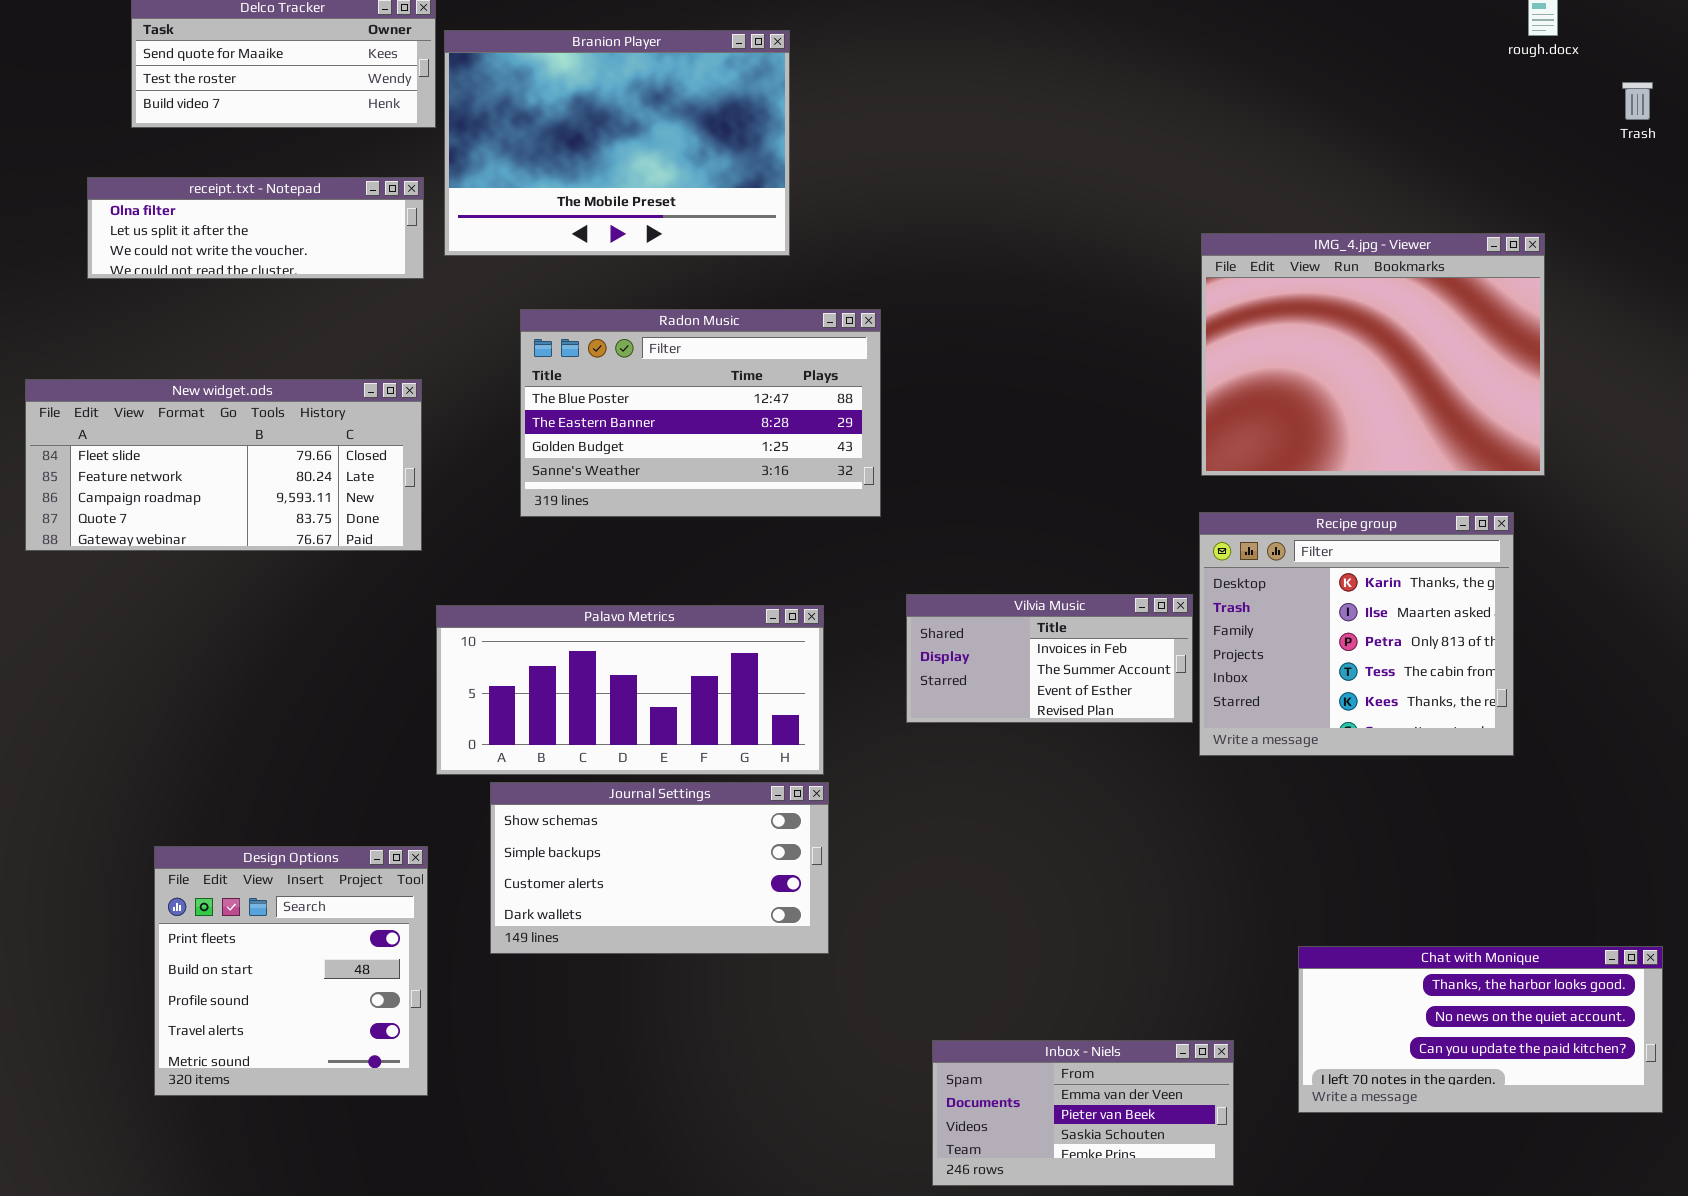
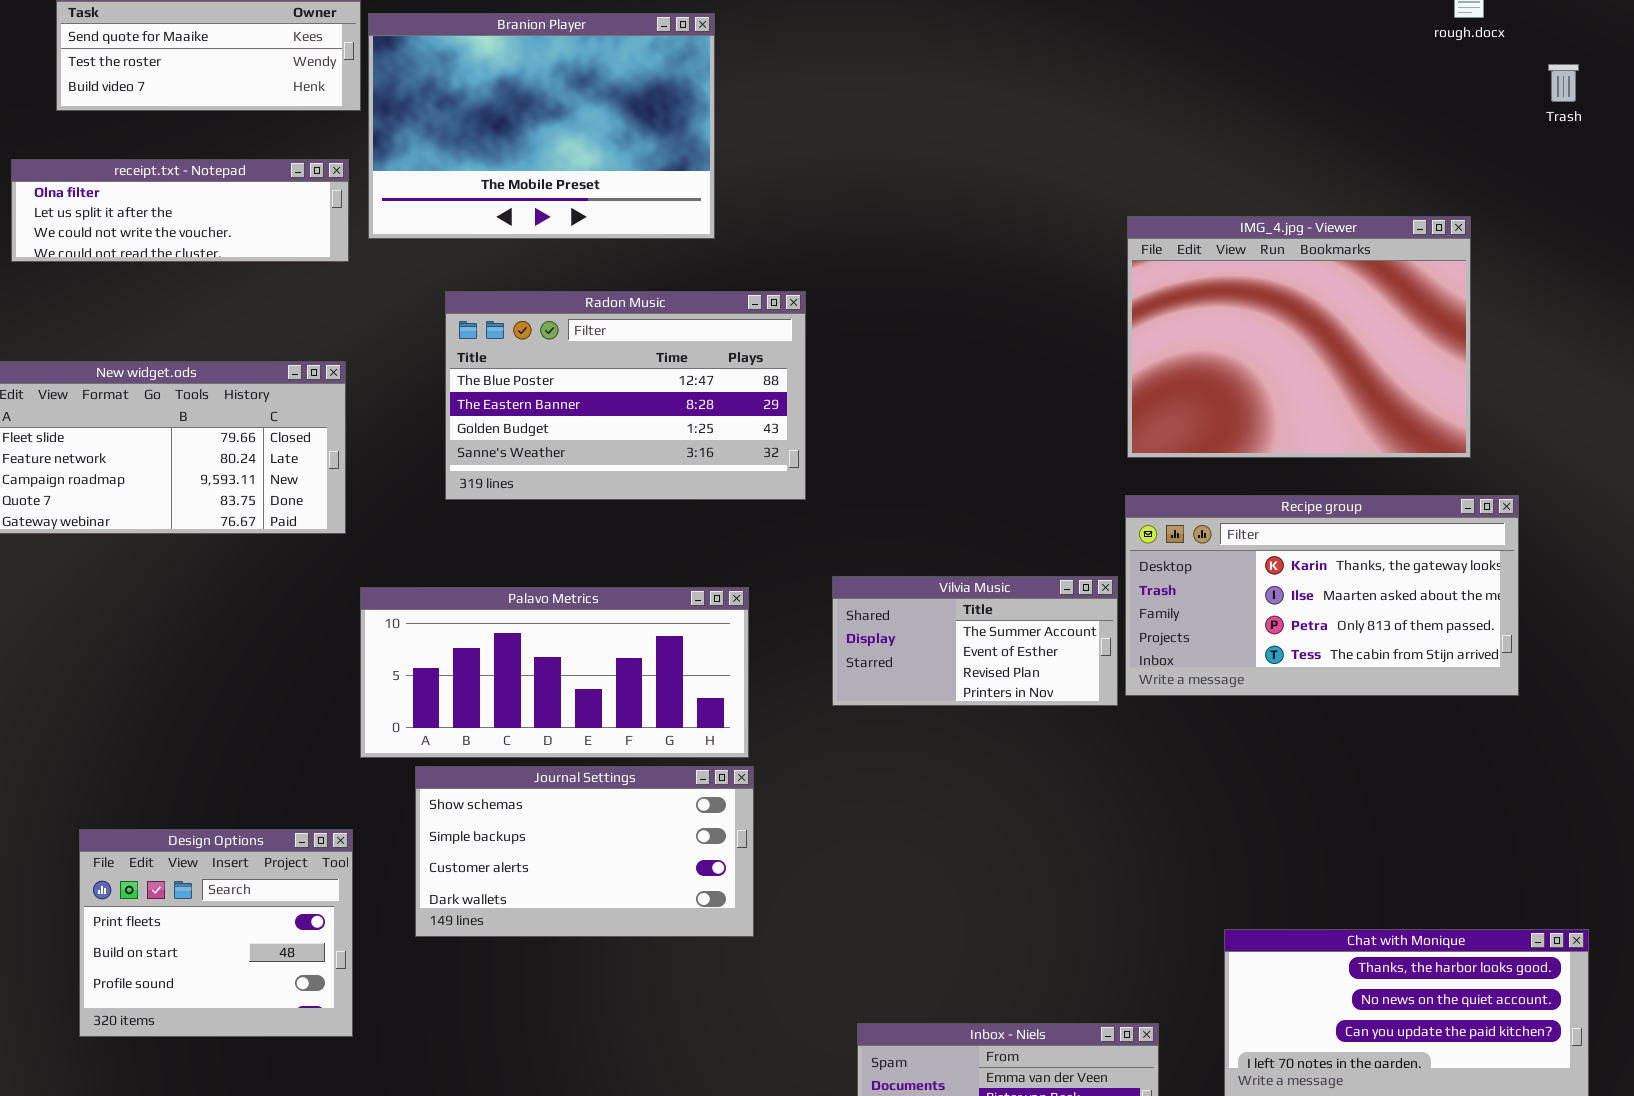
Recipe group: [1199,512,1514,756] -> [1125,495,1519,696], resized
Vilvia Music: [906,594,1193,723] -> [832,576,1118,706], scrolled down 1 row
Design Options: [154,846,428,1096] -> [79,829,353,1037], resized

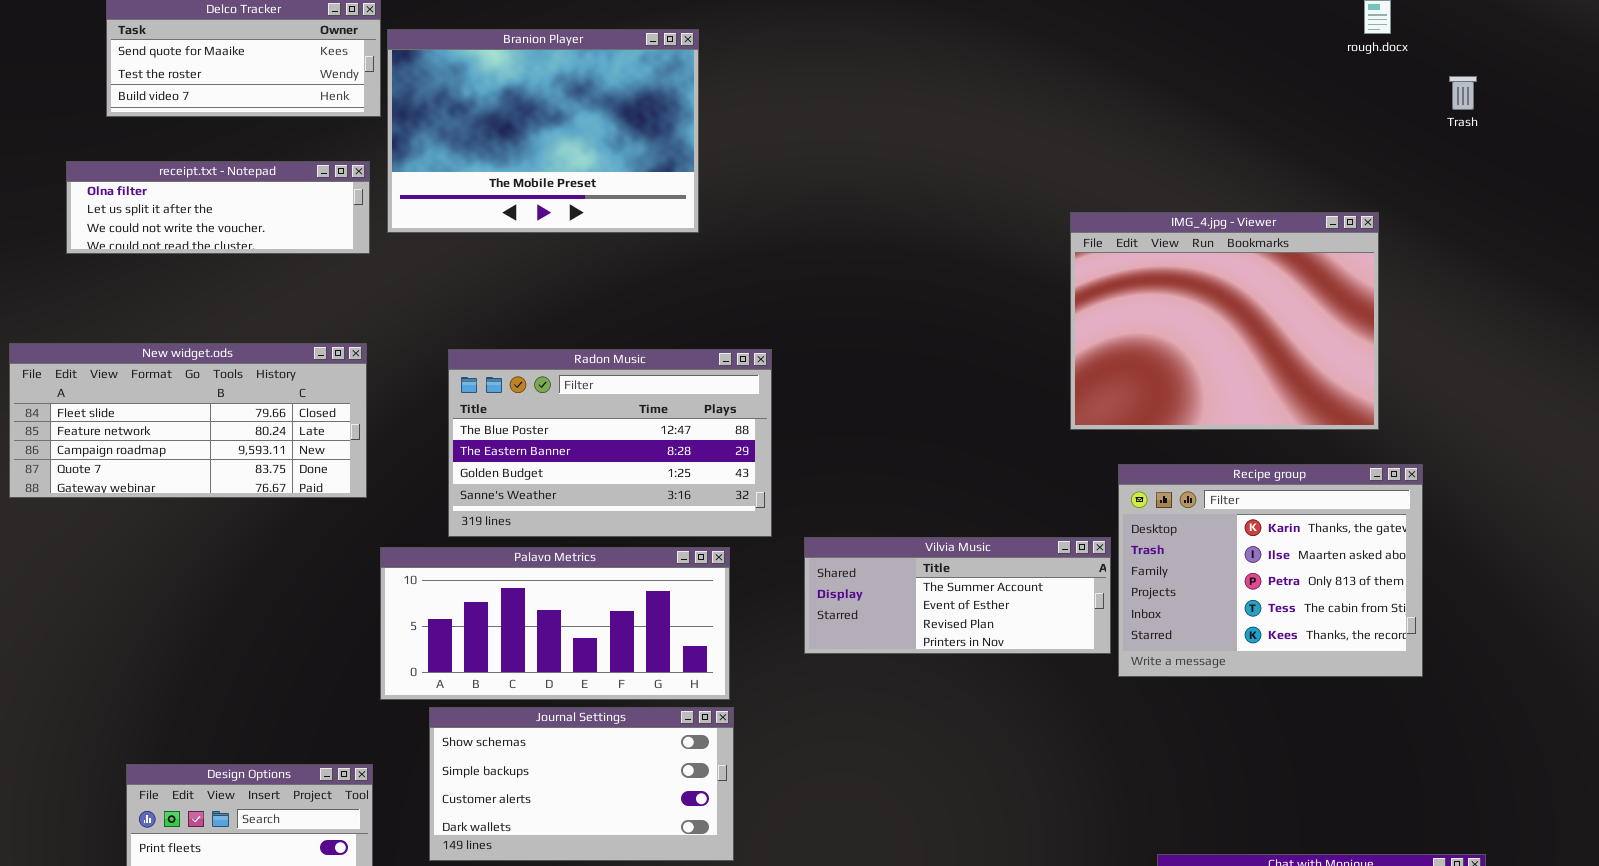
Radon Music: [445,291,806,500] -> [448,349,772,537], moved
Recipe group: [1125,495,1519,696] -> [1118,464,1423,677], resized
Vilvia Music: [832,576,1118,706] -> [804,537,1111,654], resized

